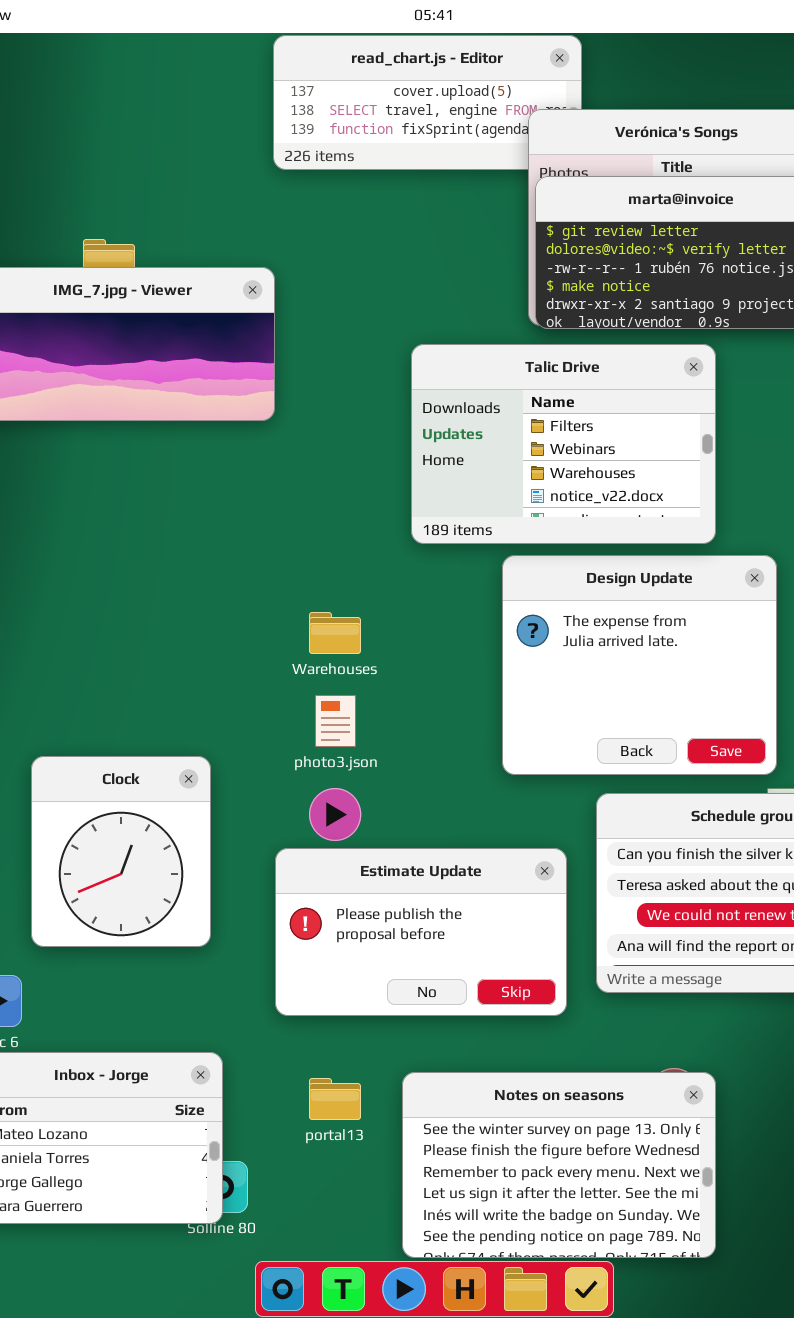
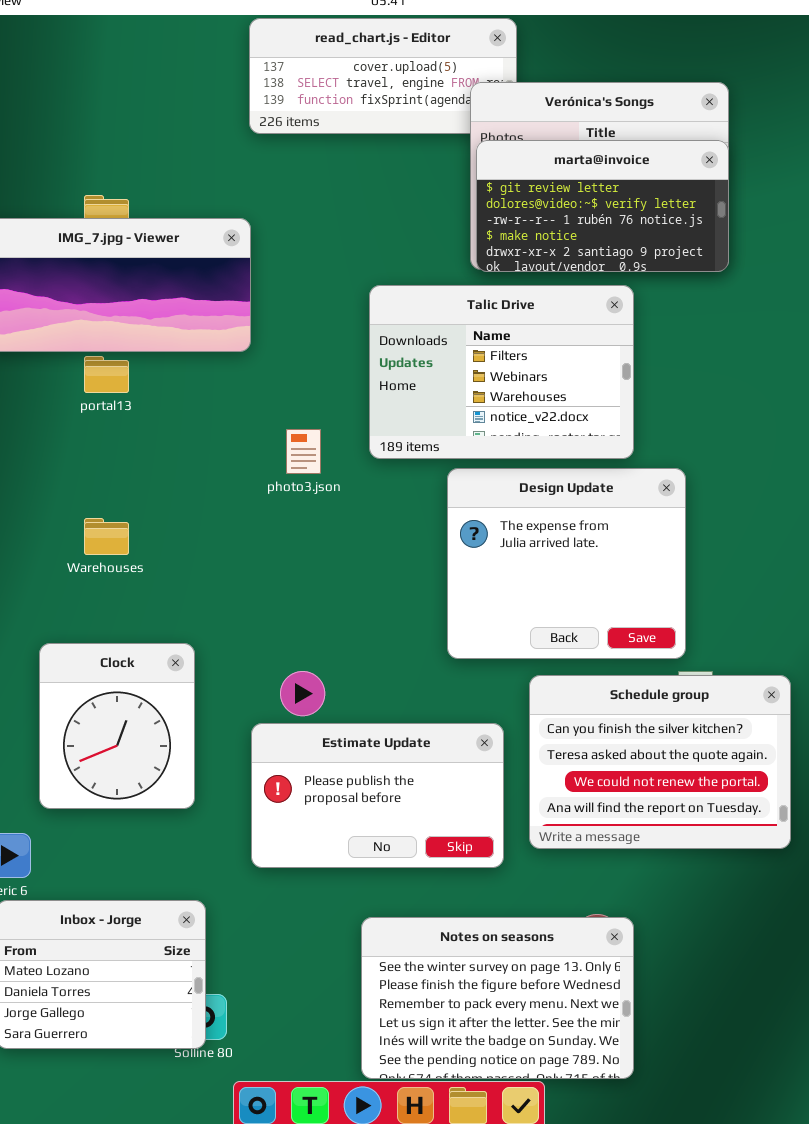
Warehouses: [309,612,361,654] -> [84,518,129,555], moved
photo3.json: [315,695,356,747] -> [286,429,321,474], moved
portal13: [309,1078,361,1120] -> [84,356,129,393], moved

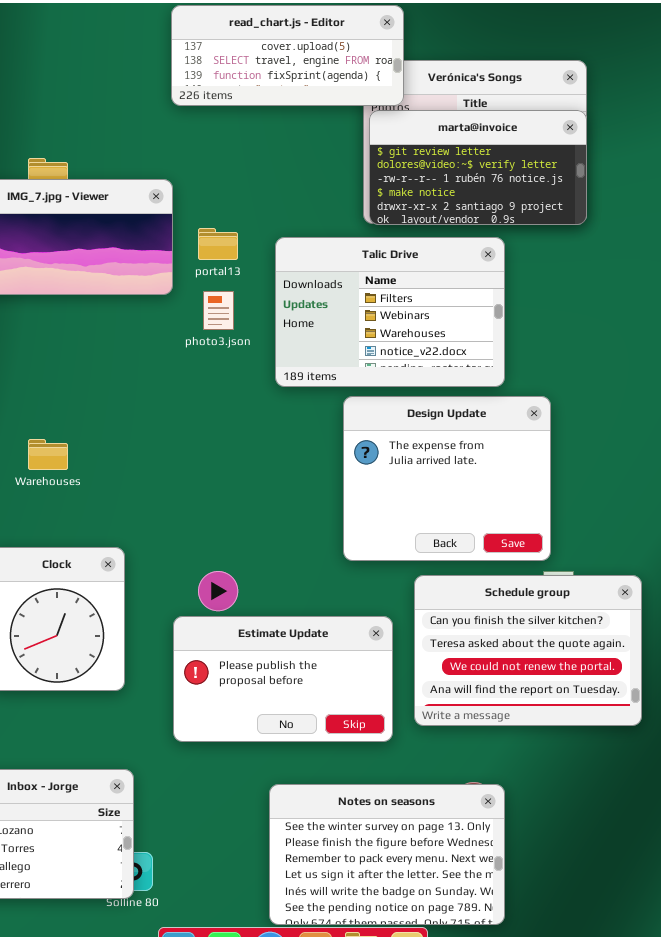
read_chart.js - Editor: [249,18,517,134] -> [171,5,404,106], raised
portal13: [84,356,129,393] -> [198,228,238,260], moved
photo3.json: [286,429,321,474] -> [203,291,234,330], moved

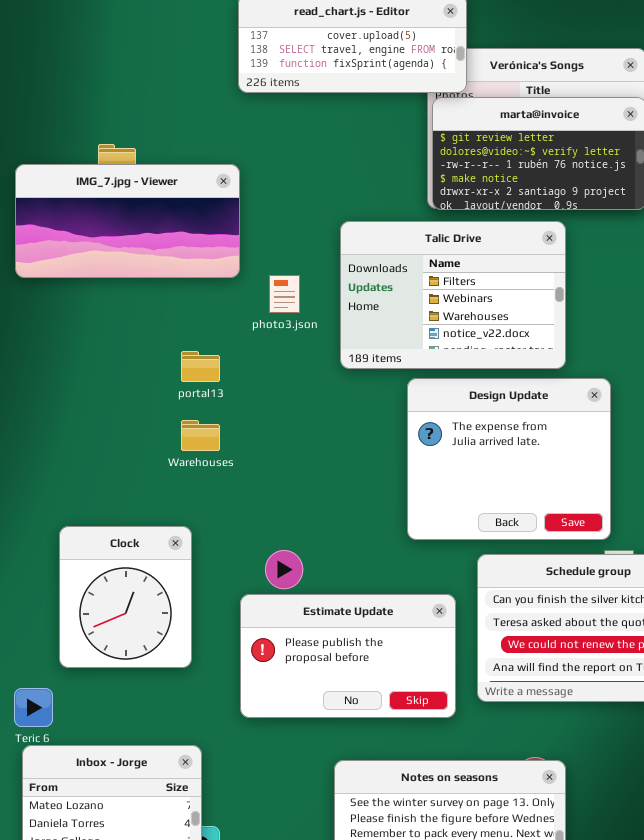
portal13: [198,228,238,260] -> [181,351,220,382], moved
Warehouses: [28,439,68,470] -> [181,420,220,451], moved

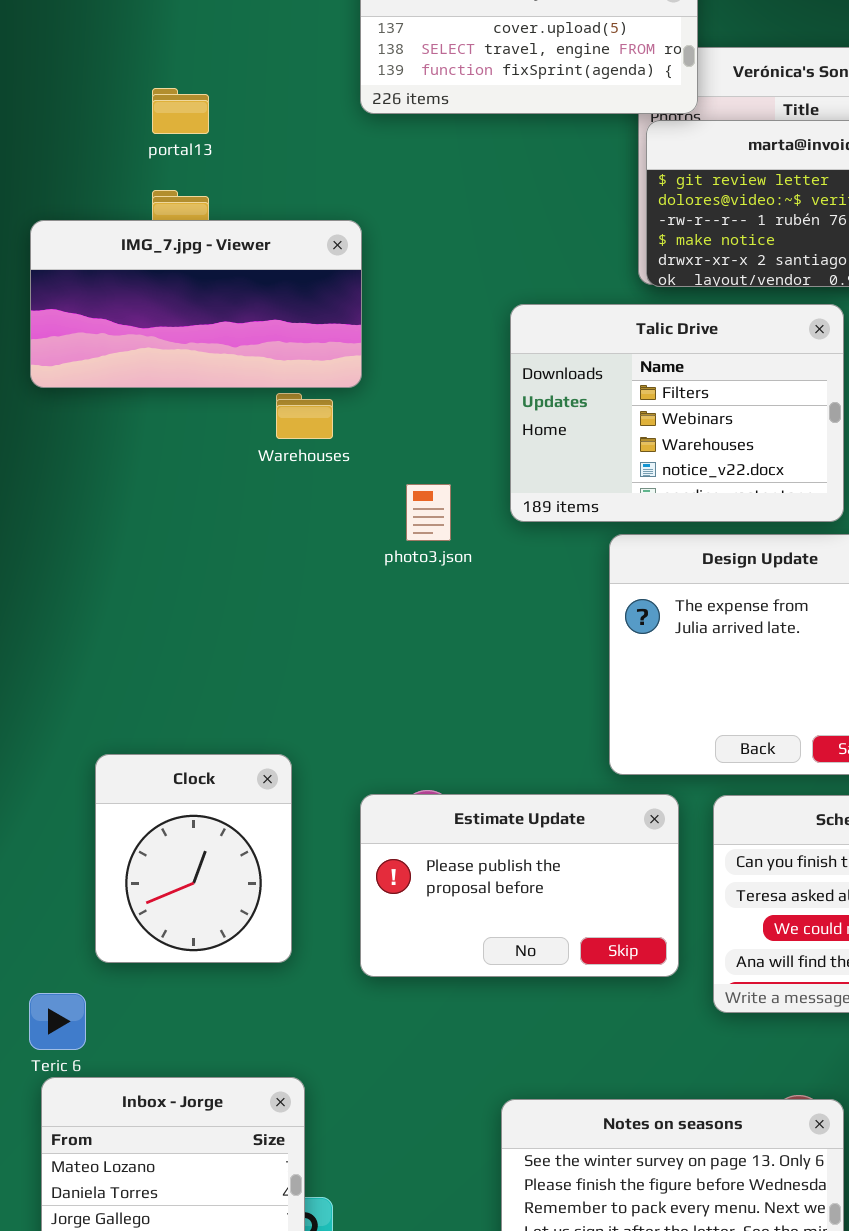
photo3.json: [269,275,300,313] -> [406,484,451,541], moved
portal13: [181,351,220,382] -> [152,88,209,134], moved
Warehouses: [181,420,220,451] -> [276,393,333,439], moved
Estimate Update: [240,594,456,718] -> [360,794,679,977], moved

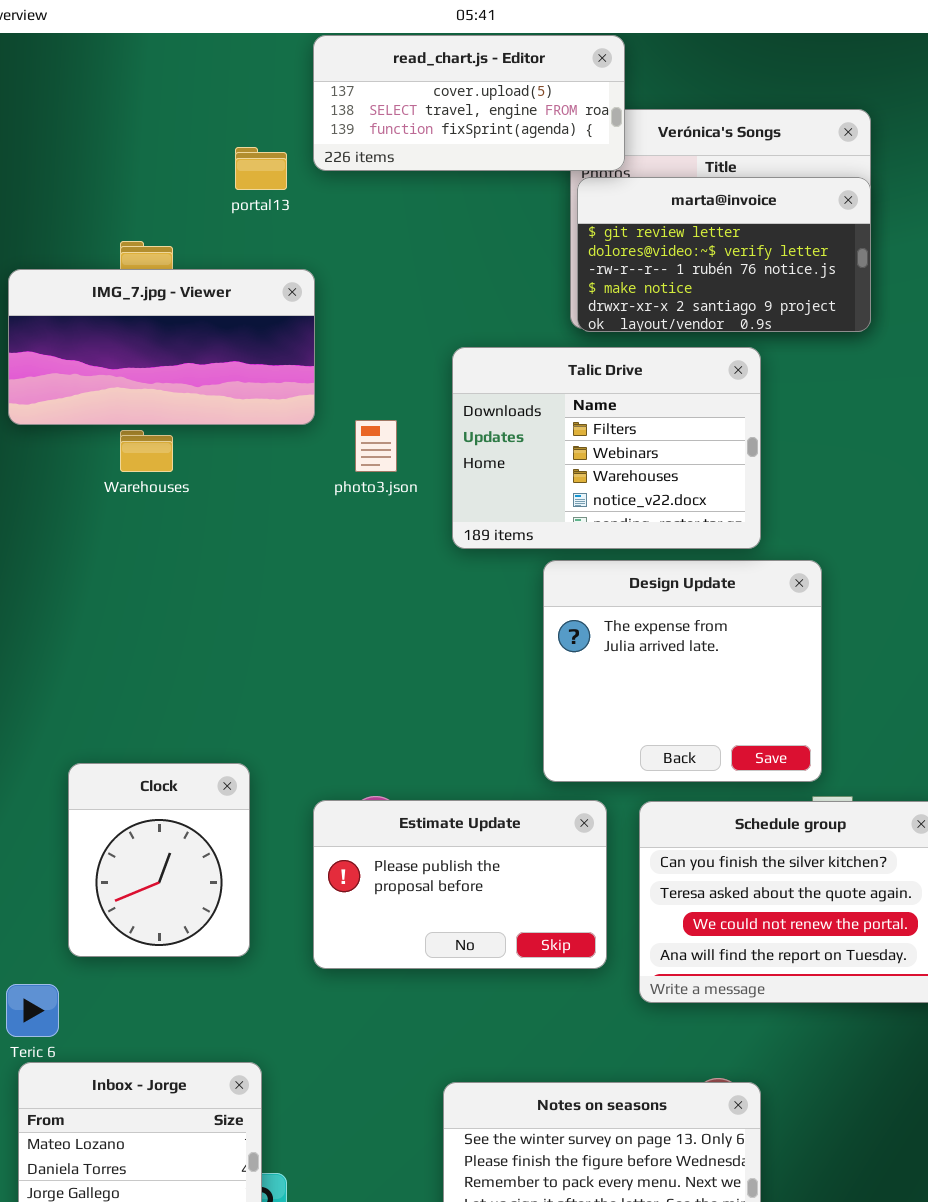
portal13: [152,88,209,134] -> [235,147,287,190], moved
Warehouses: [276,393,333,439] -> [120,430,173,472], moved
photo3.json: [406,484,451,541] -> [355,420,397,472], moved

